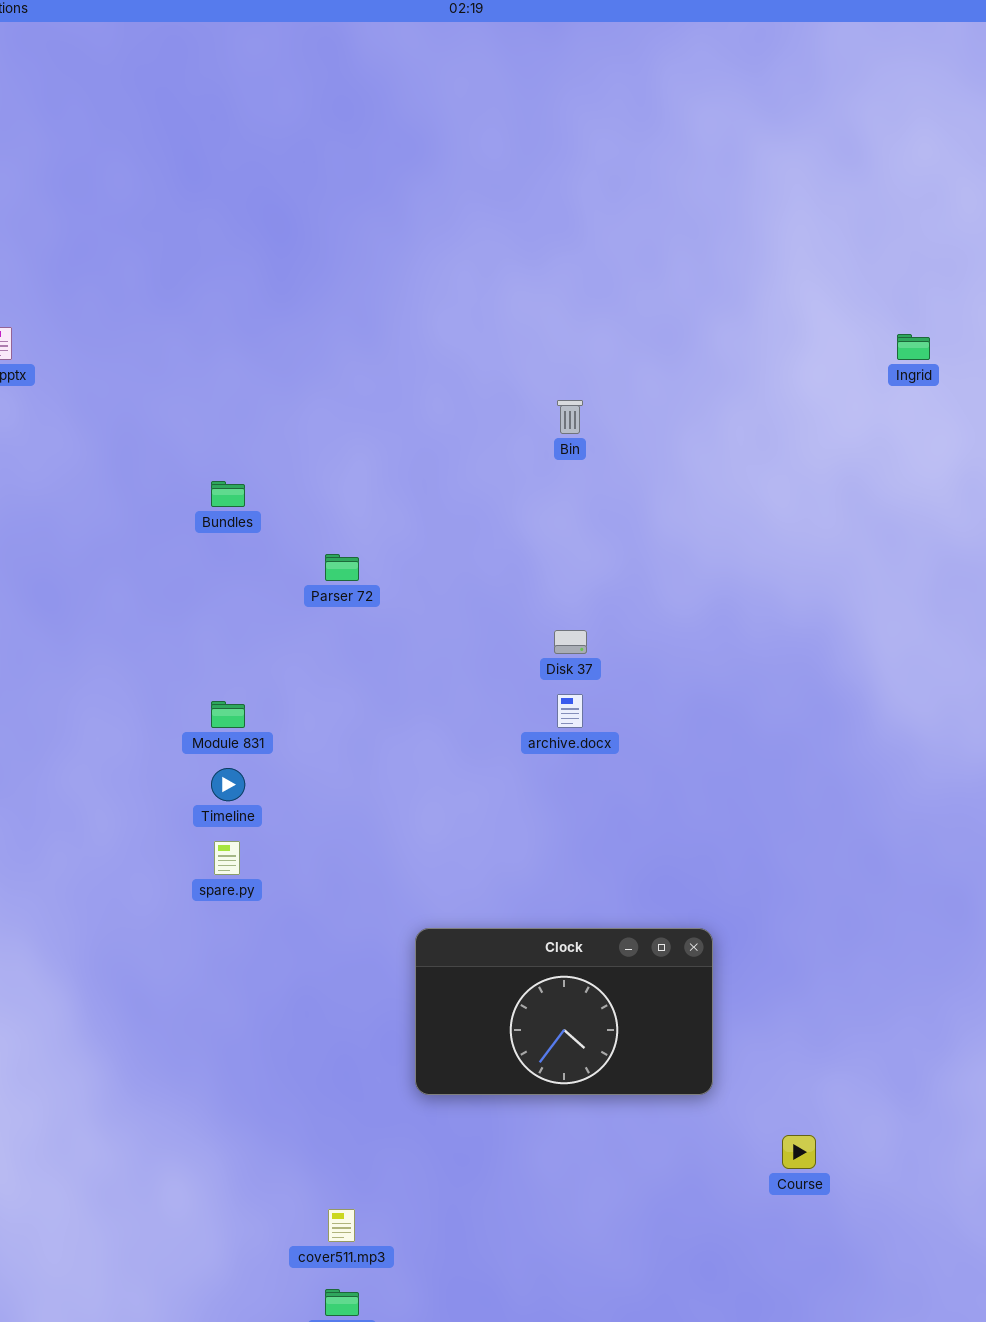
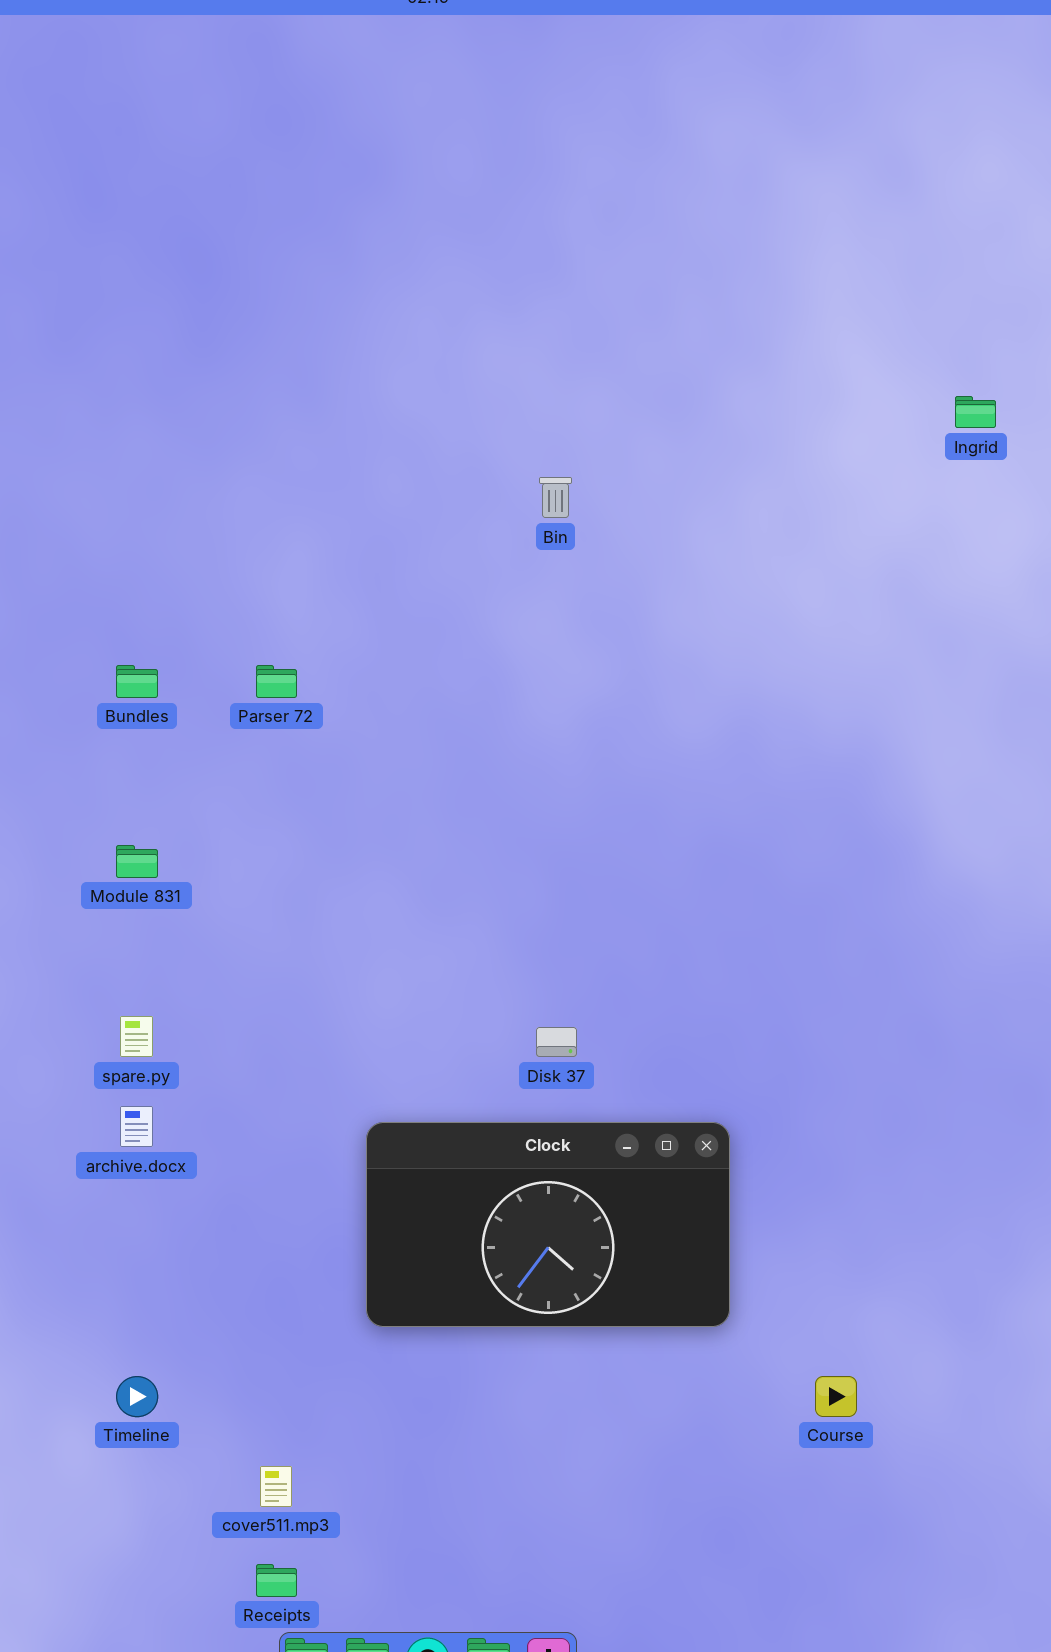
Bundles: [211,481,245,507] -> [116,665,158,698], moved
Disk 37: [554,630,587,654] -> [536,1027,577,1057], moved
archive.docx: [557,694,583,728] -> [120,1106,153,1147], moved
Timeline: [211,768,245,801] -> [116,1376,158,1417], moved

